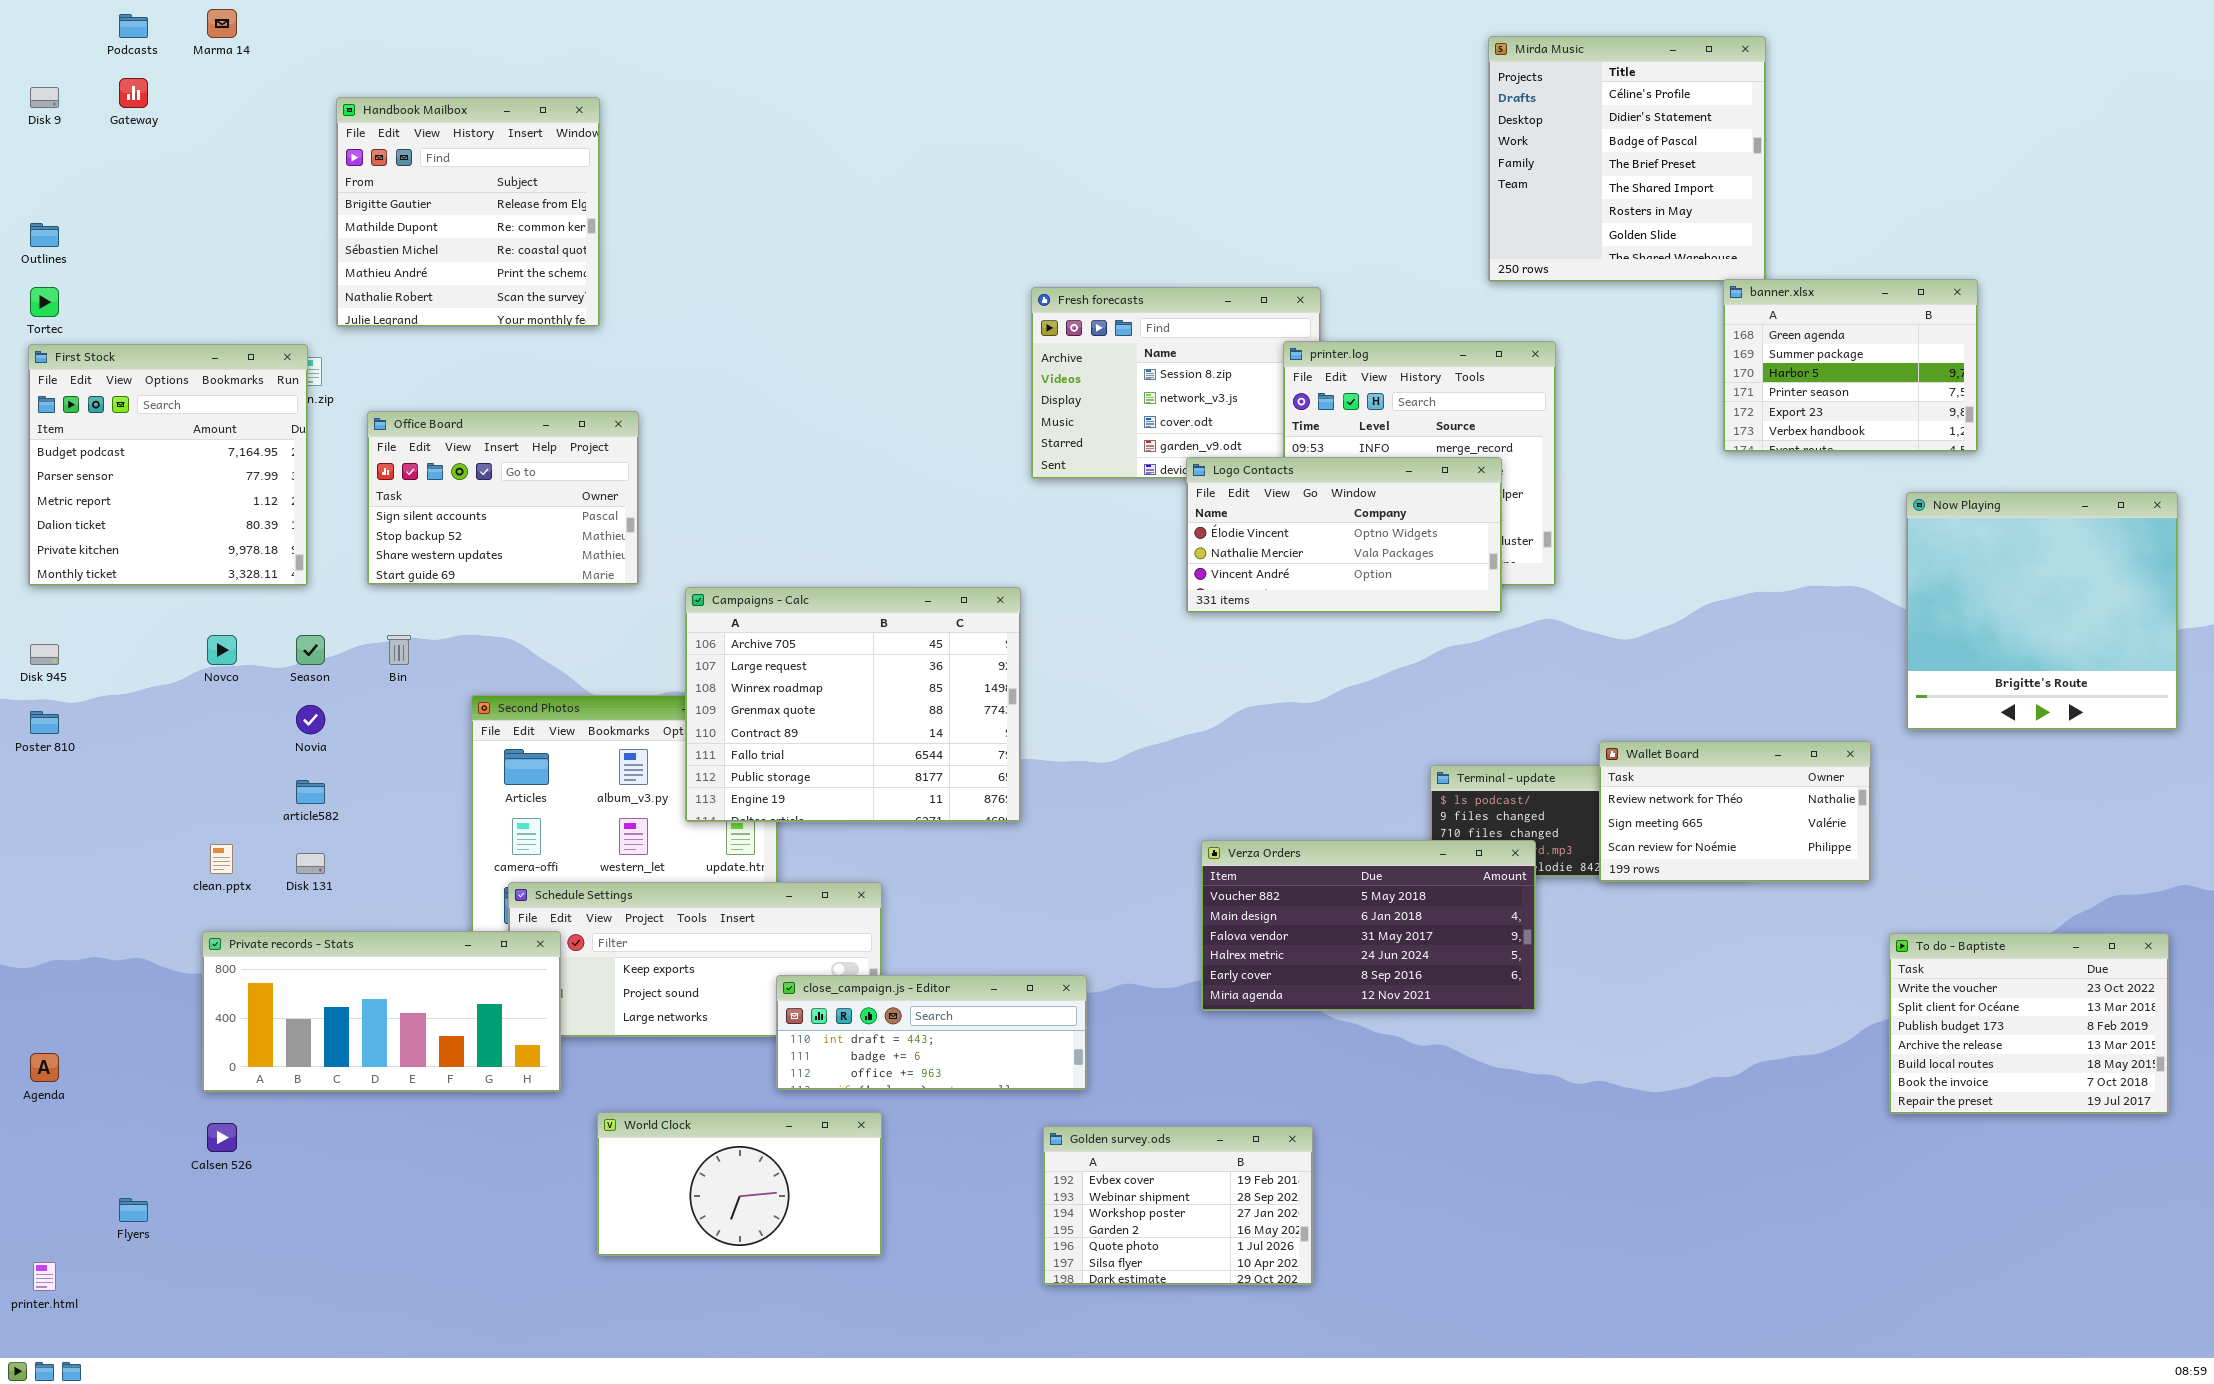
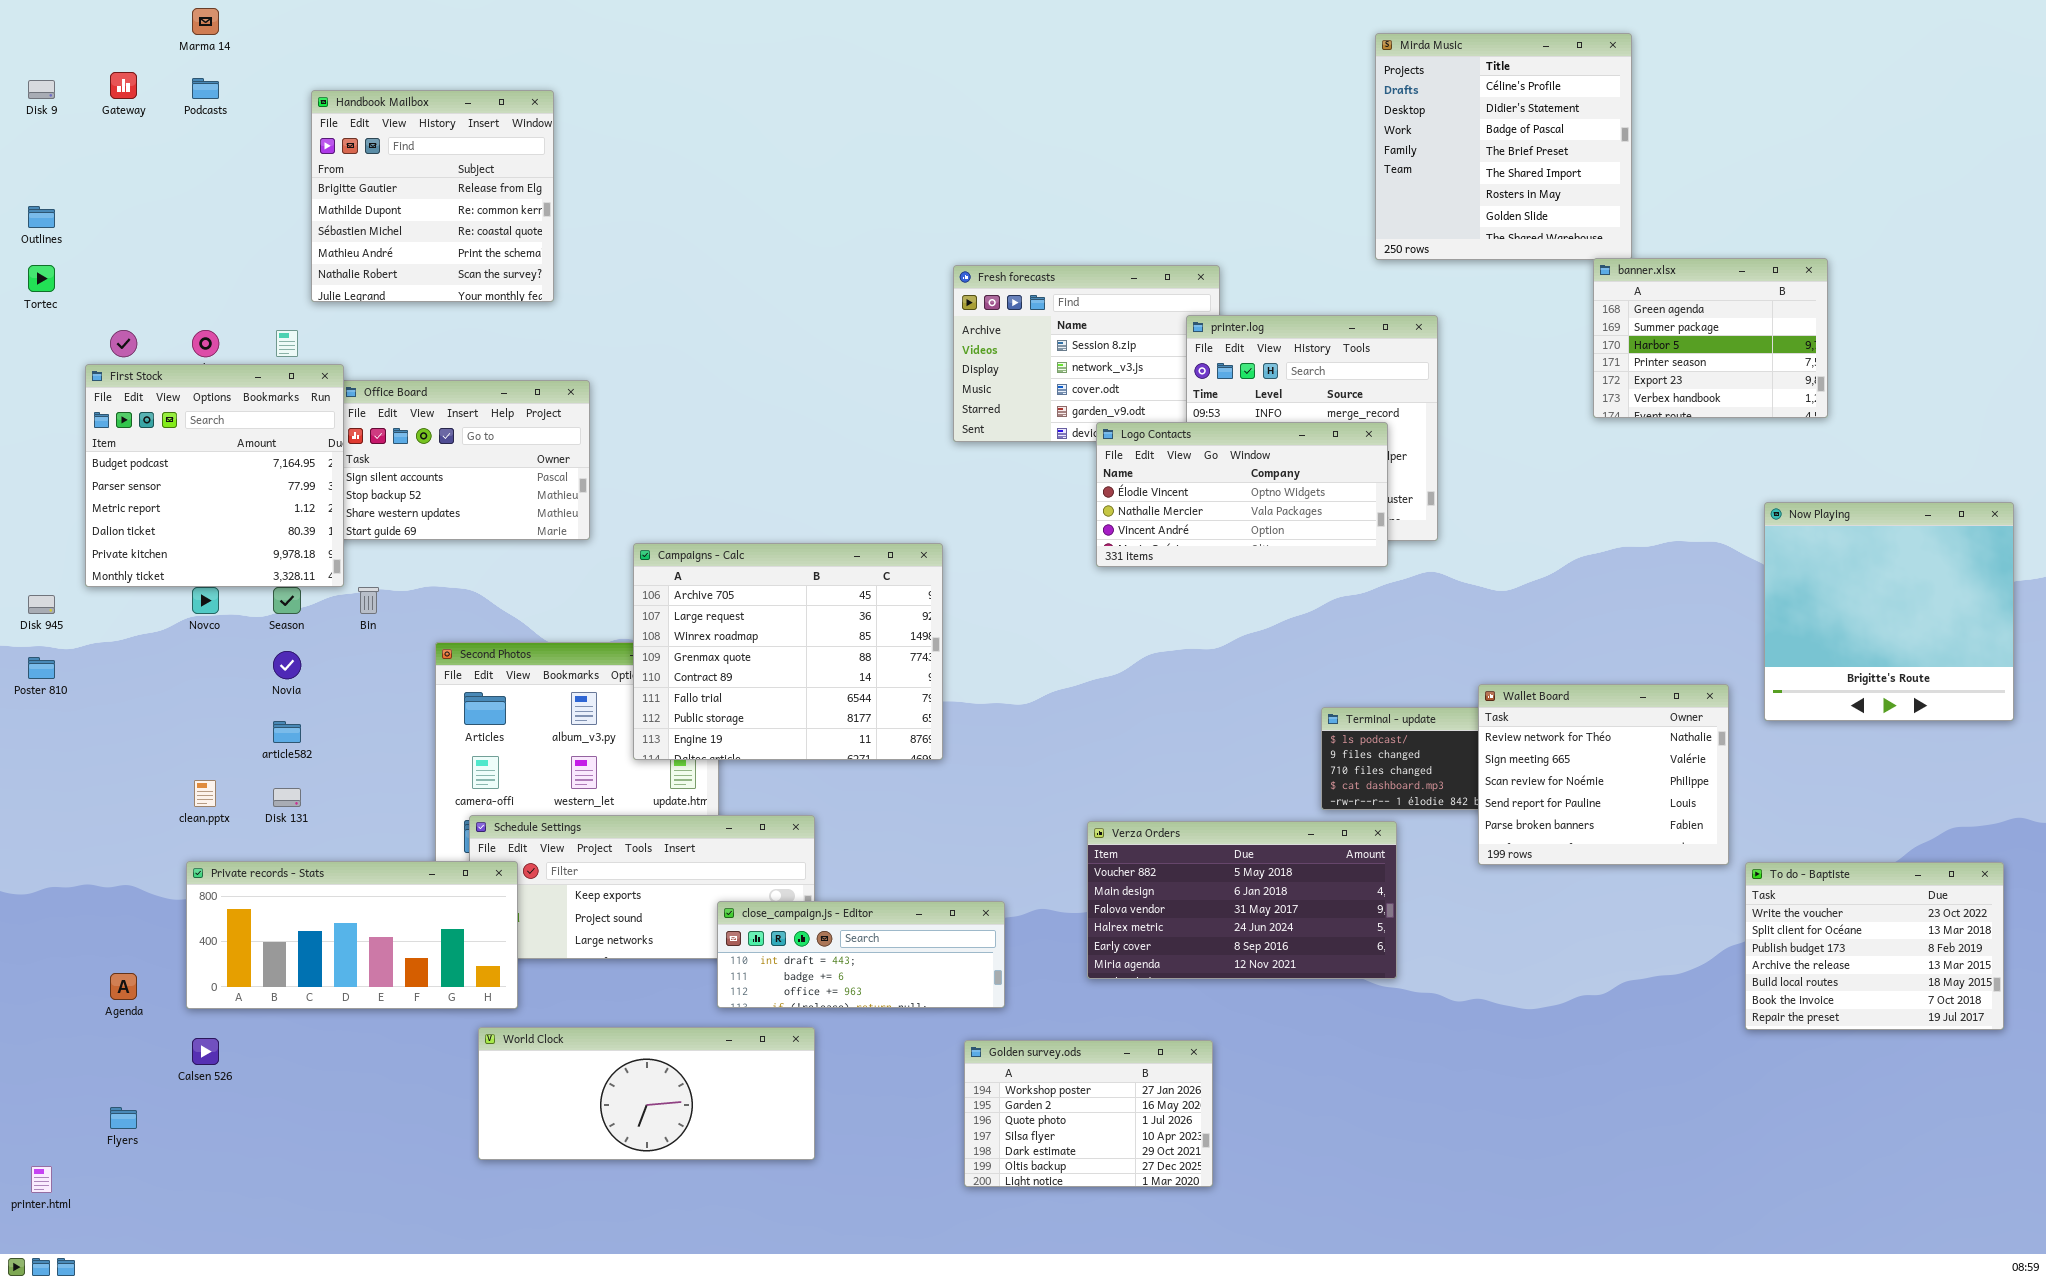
Podcasts: [119,14,148,38] -> [192,78,219,99], moved
First Stock: [28,344,308,586] -> [85,364,344,587], moved
Now Playing: [1906,492,2178,730] -> [1764,502,2014,721], moved
Wallet Board: [1599,741,1871,882] -> [1478,684,1729,865], resized
Verza Orders: [1201,840,1536,1011] -> [1087,821,1397,979], moved
Agenda: [30,1053,59,1082] -> [110,973,137,1000], moved
World Clock: [597,1112,882,1256] -> [478,1027,815,1160], resized
Golden survey.ods: [1043,1126,1313,1285] -> [964,1040,1213,1187], scrolled down 2 rows

